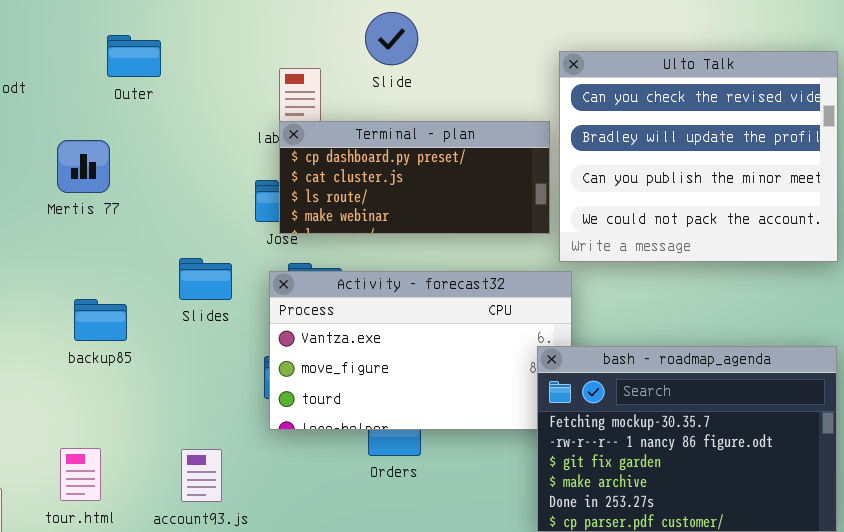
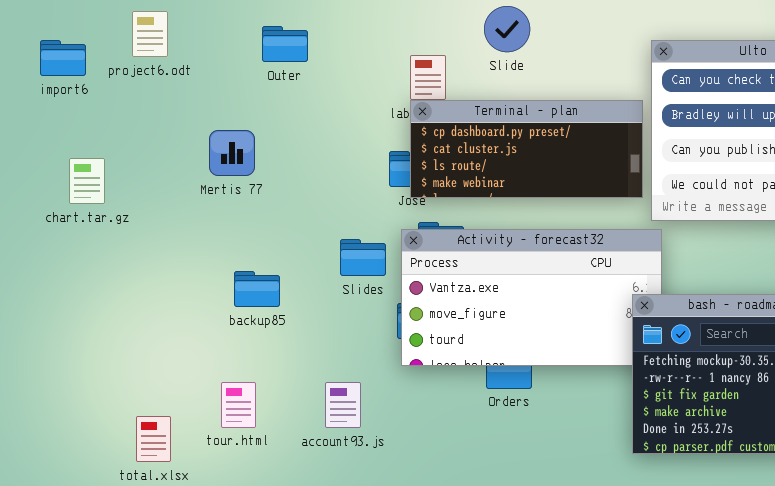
Mertis 77: [57,140,110,193] -> [209,130,255,176], moved
Slides: [179,258,232,300] -> [340,239,386,276], moved
backup85: [74,299,127,341] -> [234,271,280,307], moved

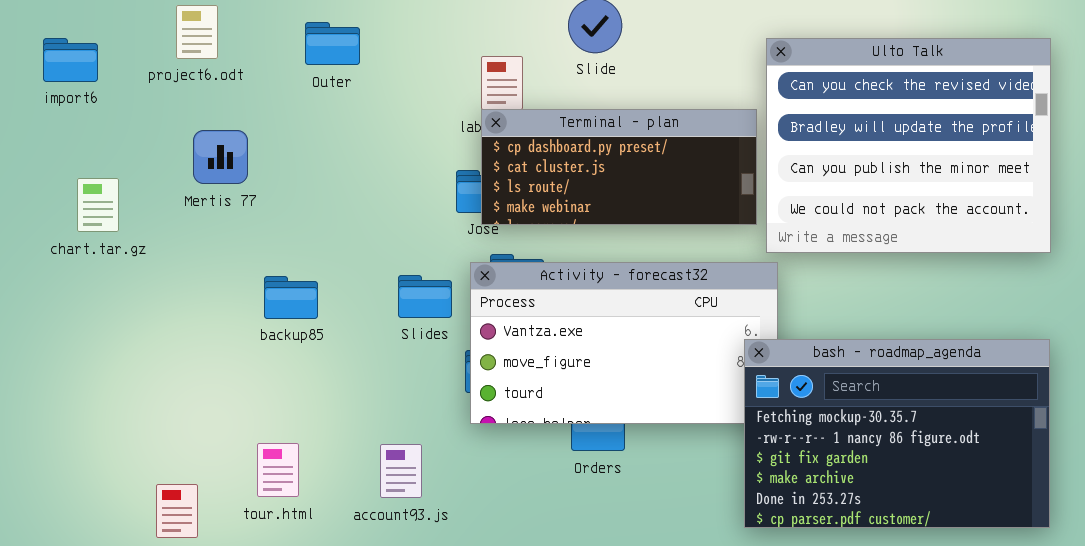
project6.odt: [132,11,168,57] -> [176,5,218,59], moved
Mertis 77: [209,130,255,176] -> [193,130,248,184], moved
backup85: [234,271,280,307] -> [264,276,318,319], moved

